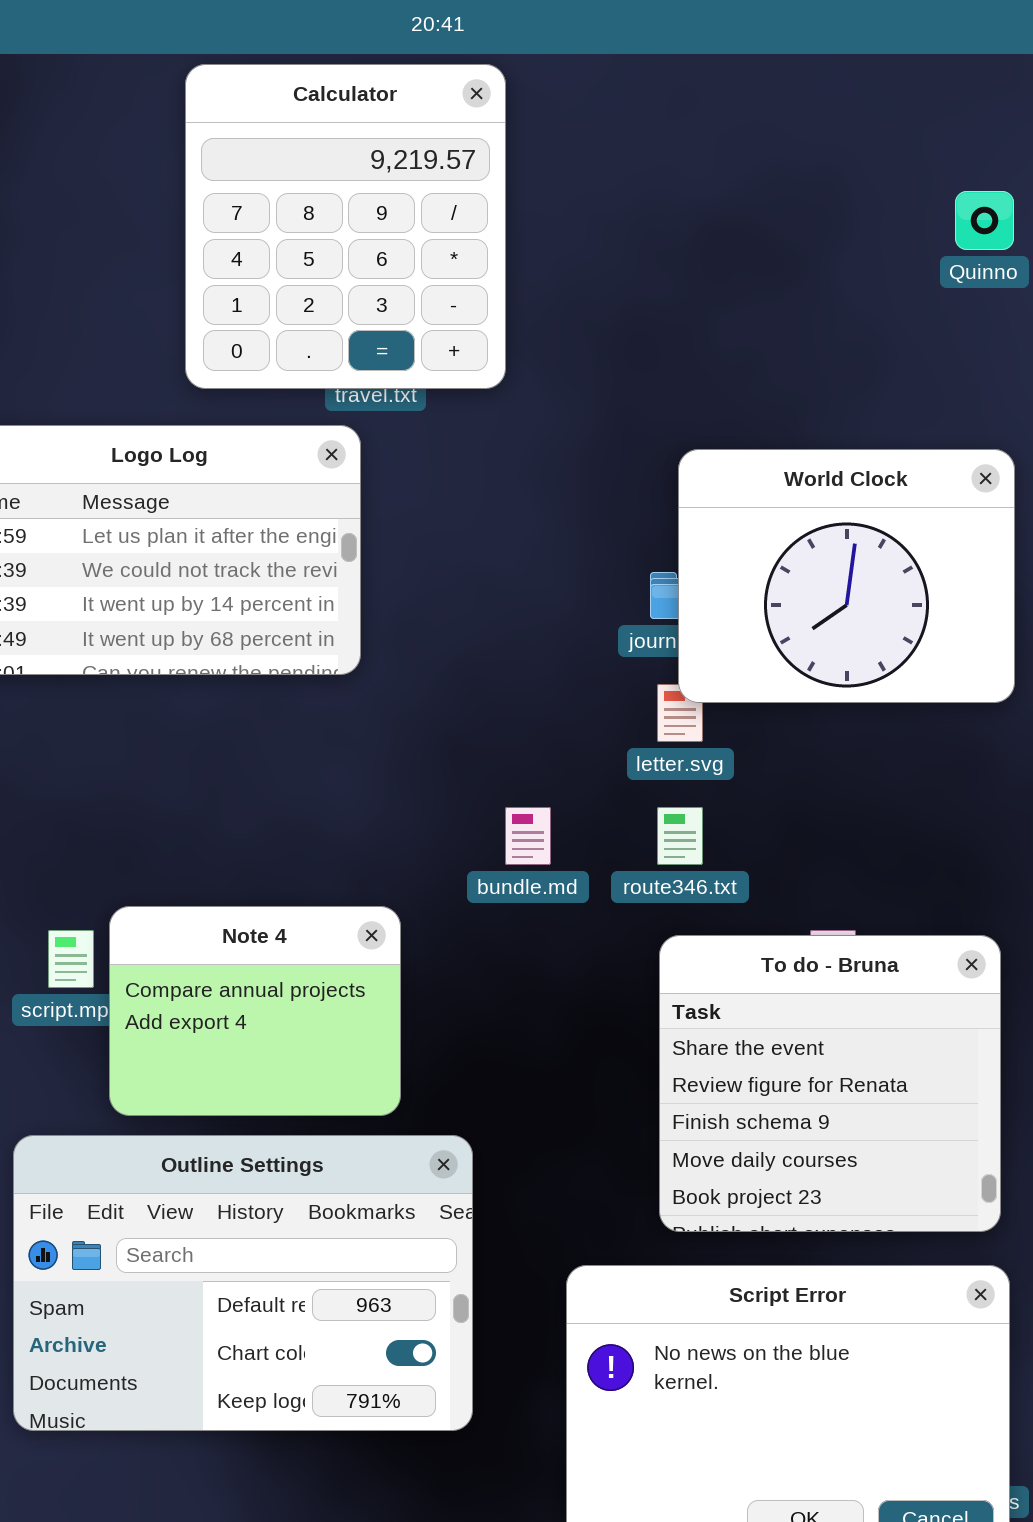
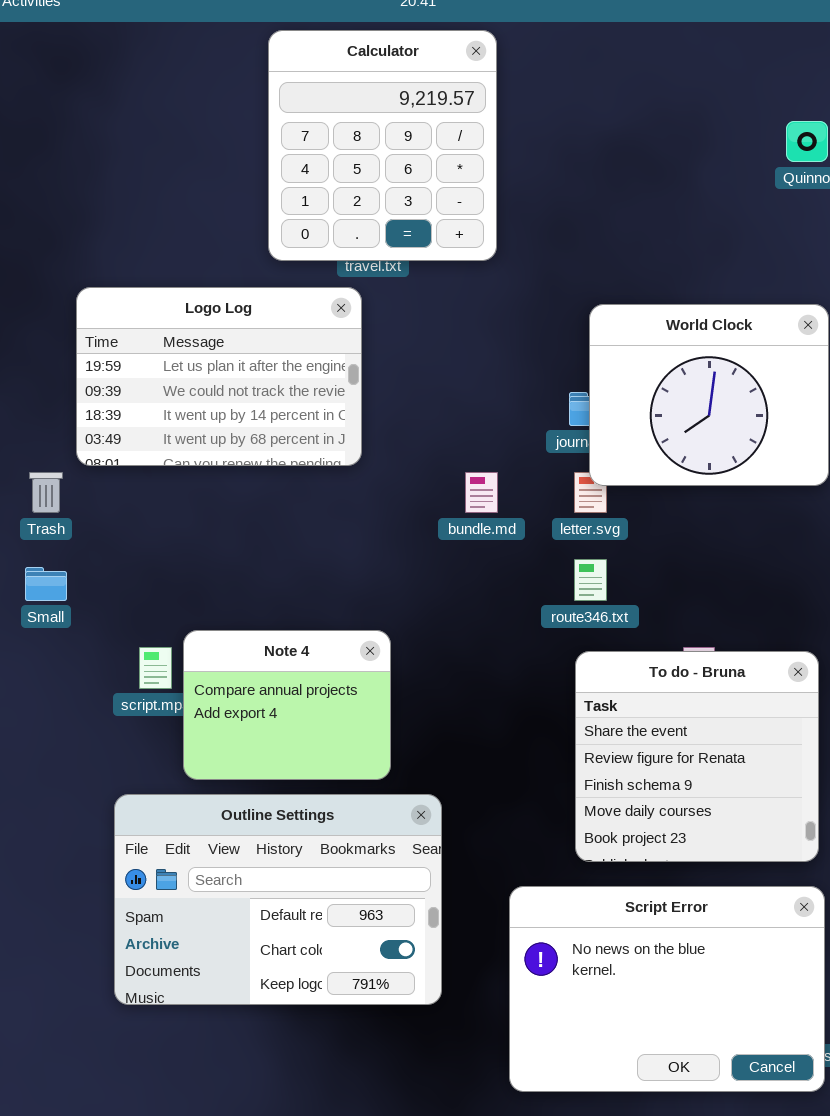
Calculator: [185,64,506,389] -> [268,30,497,261], moved
bundle.md: [505,807,551,865] -> [465,472,498,513], moved

